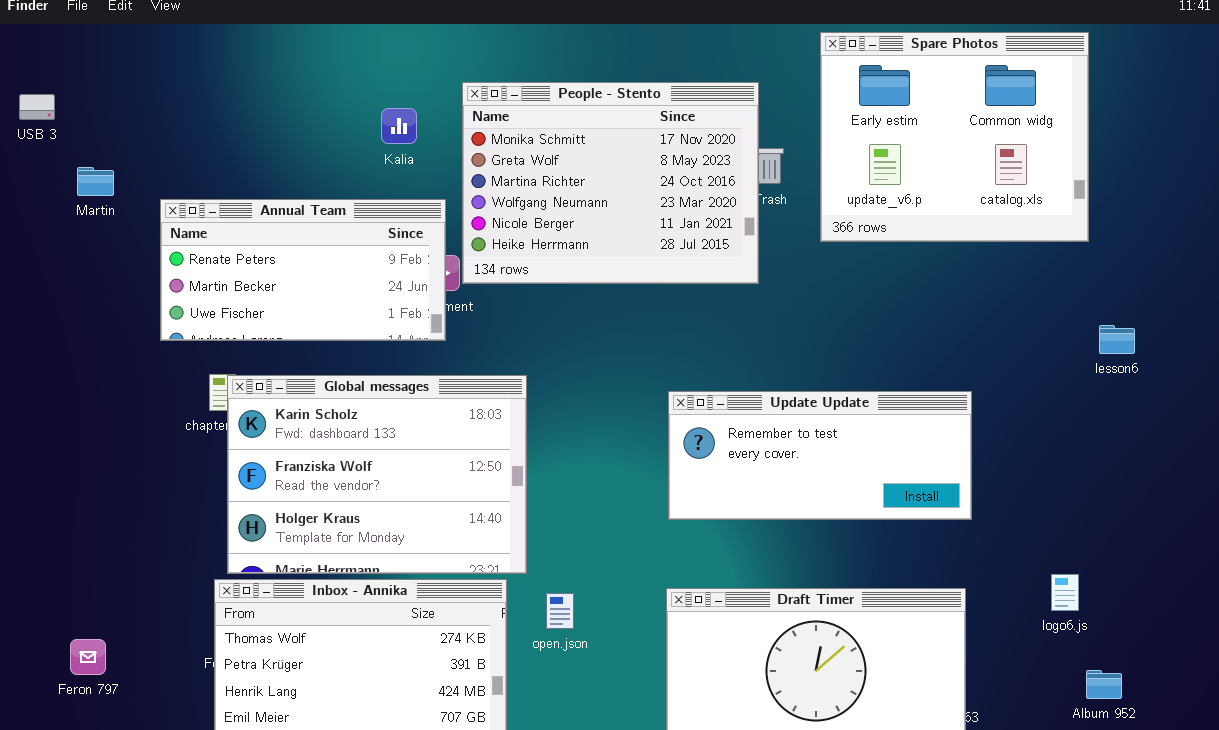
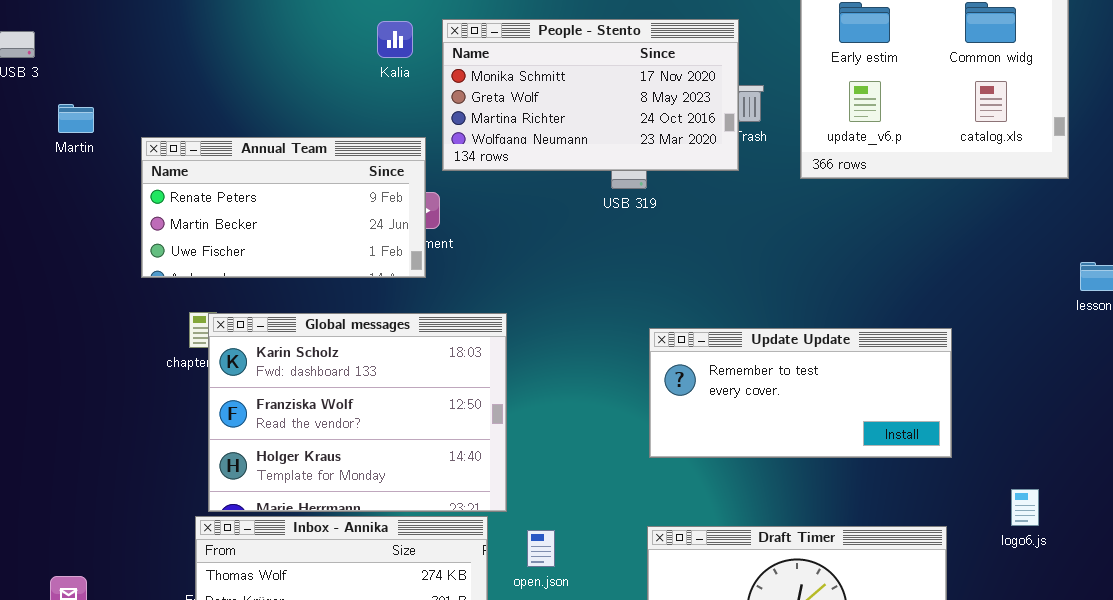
People - Stento: [462,82,759,284] -> [442,19,739,171], resized
Kalia: [381,108,417,144] -> [377,21,413,58], moved
logo6.js: [1051,574,1079,611] -> [1011,489,1039,526], moved

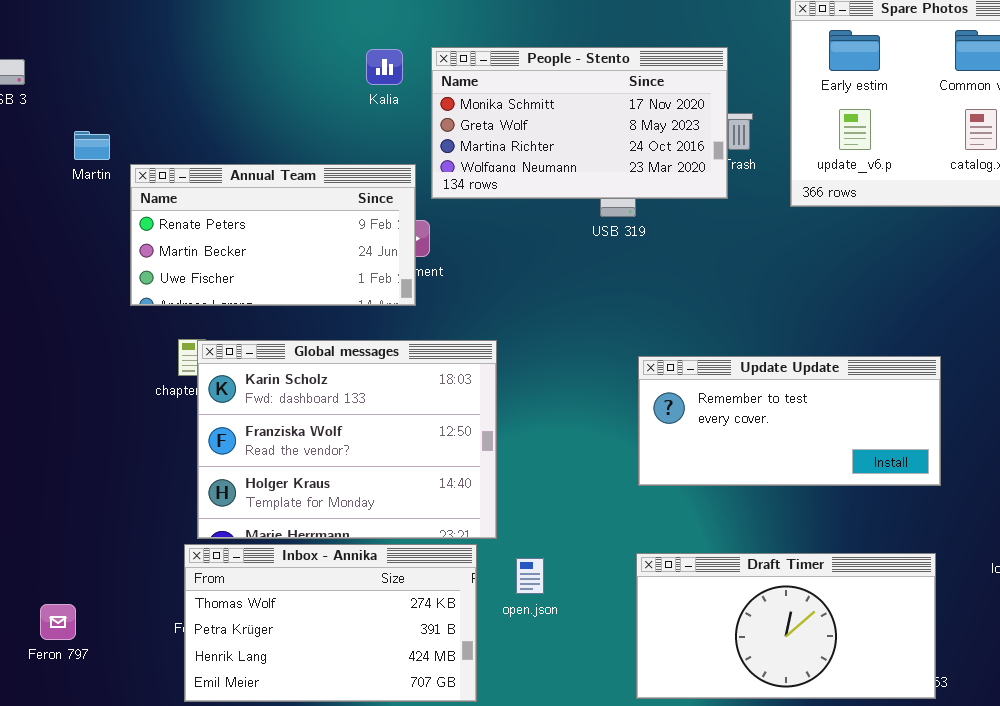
Martin: [58,104,94,133] -> [74,131,110,160], moved

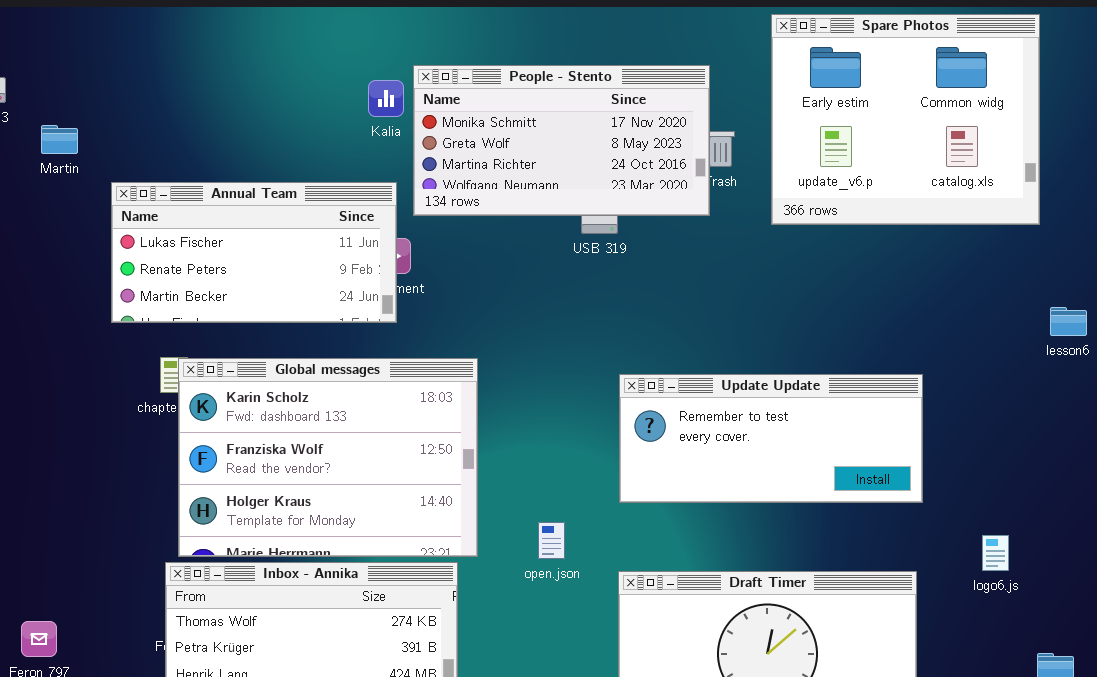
Kalia: [366,49,403,85] -> [368,80,404,117], moved
Martin: [74,131,110,160] -> [41,125,78,154], moved
Annual Team: [130,164,416,306] -> [111,182,397,323], scrolled up 1 row
open.json: [516,558,544,594] -> [538,522,565,559], moved

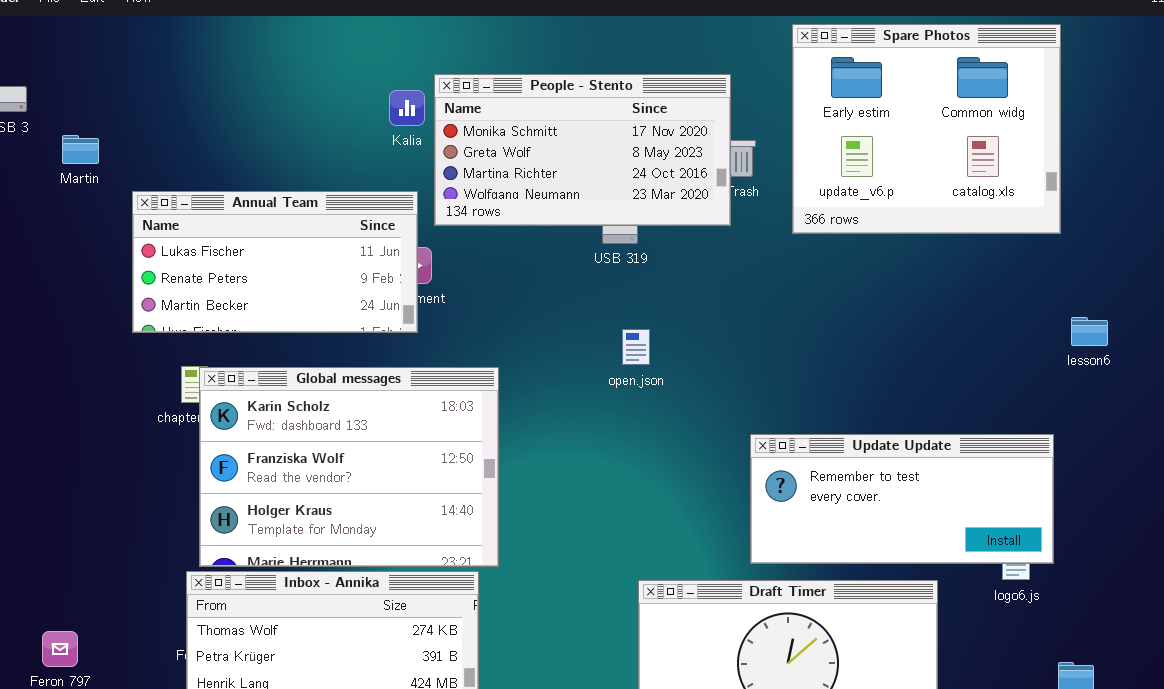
Update Update: [619,374,923,503] -> [750,434,1054,564], moved
open.json: [538,522,565,559] -> [622,329,650,365], moved

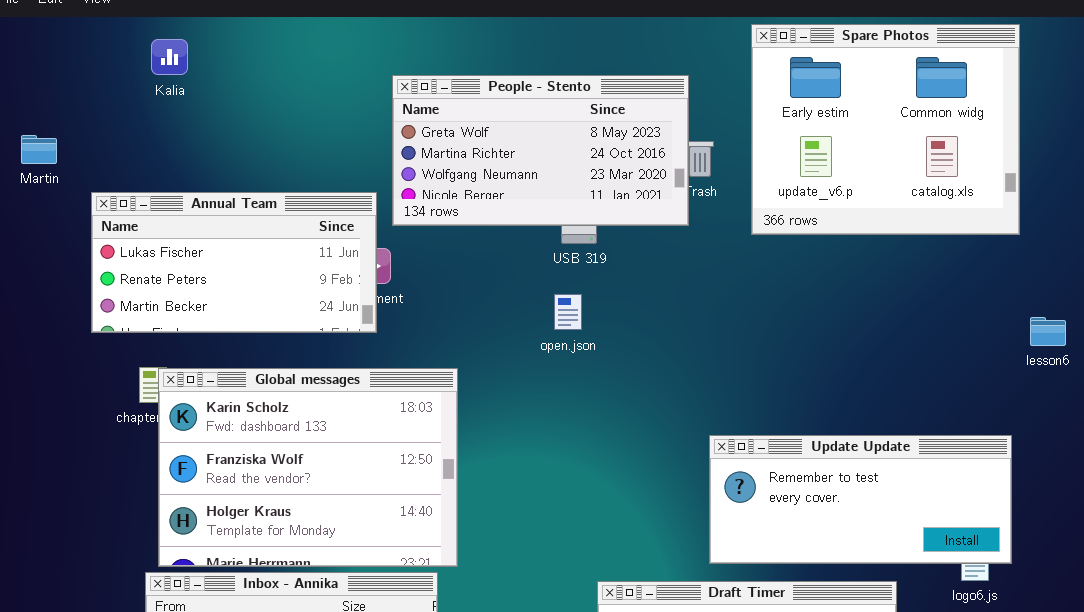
People - Stento: [434,74,731,226] -> [392,75,689,226], scrolled down 1 row
Kalia: [389,90,425,126] -> [151,39,188,75], moved
open.json: [622,329,650,365] -> [554,294,582,330], moved

